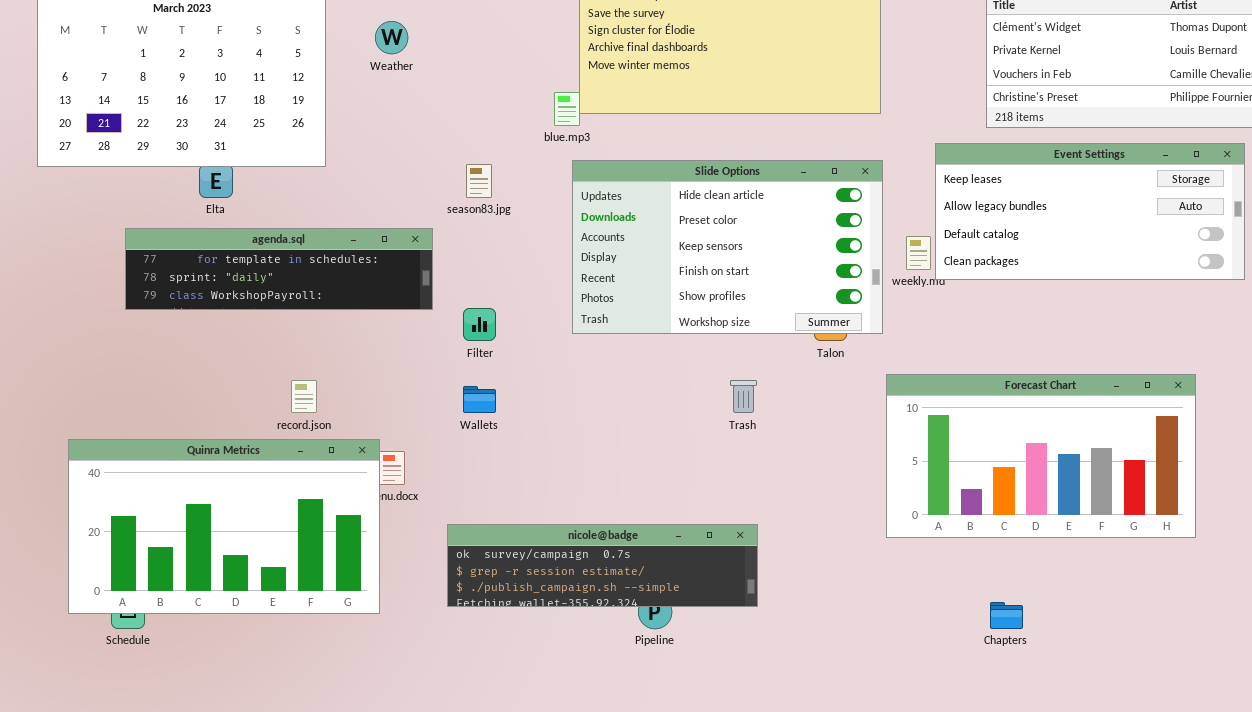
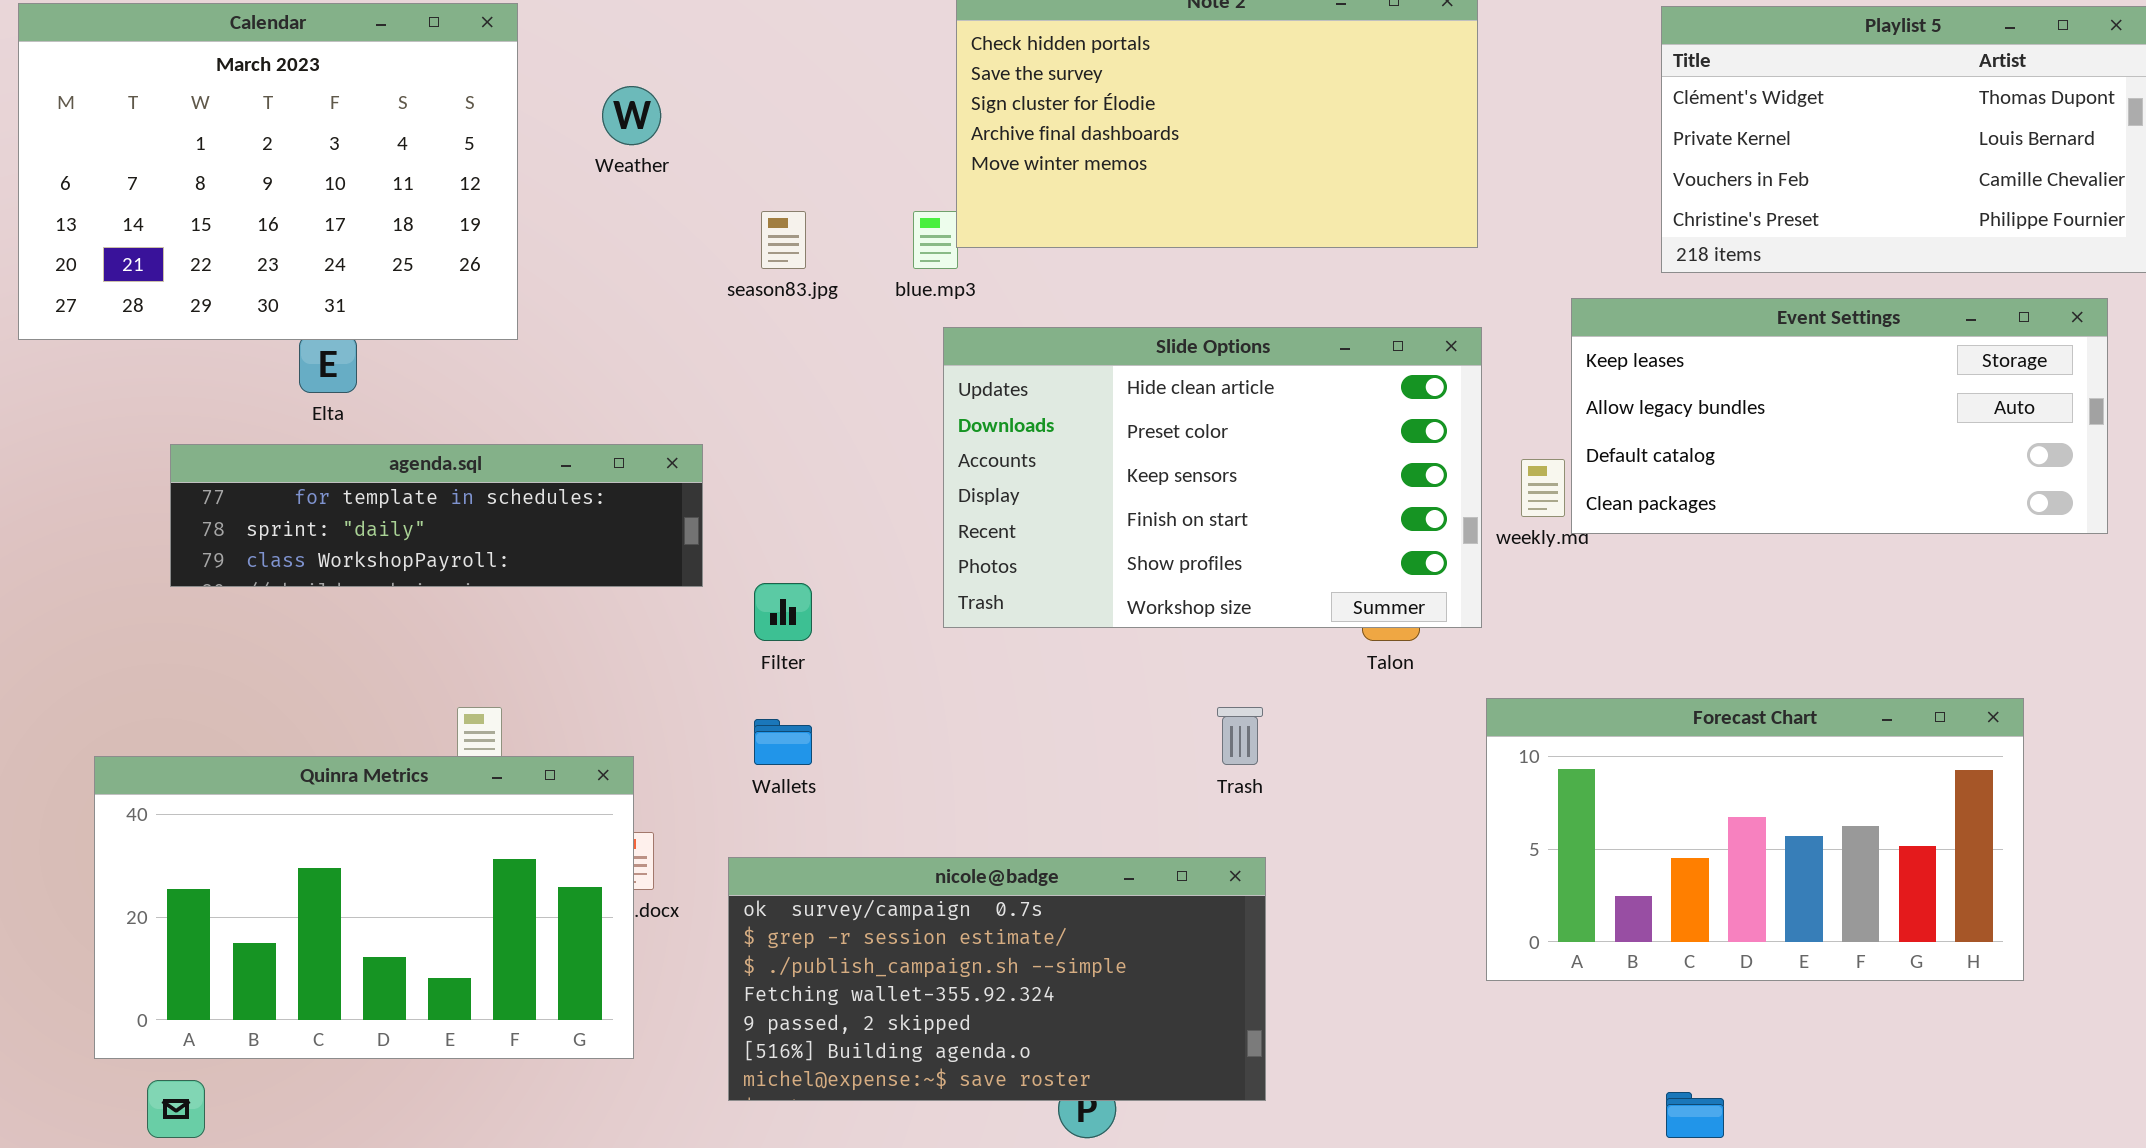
season83.jpg: [466,164,492,198] -> [761,211,806,269], moved
Quinra Metrics: [68,439,380,614] -> [94,756,634,1059], moved
nicole@badge: [447,524,758,607] -> [728,857,1266,1101], resized

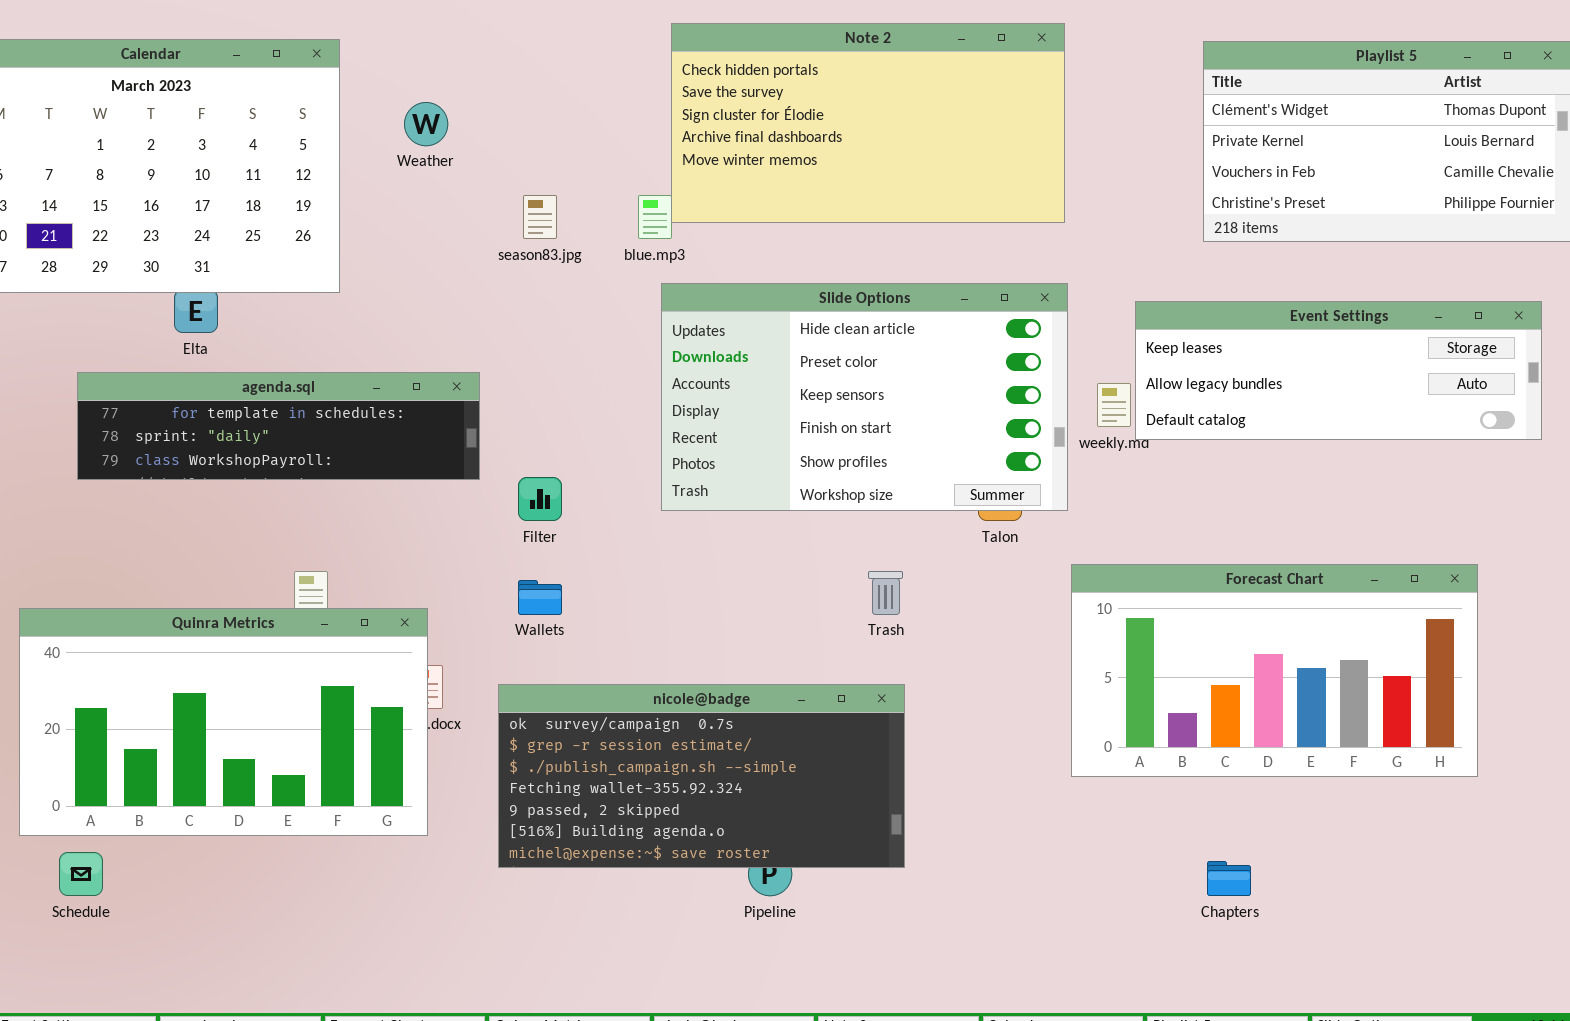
Event Settings: [1571,298,2108,534] -> [1135,301,1542,440], resized

